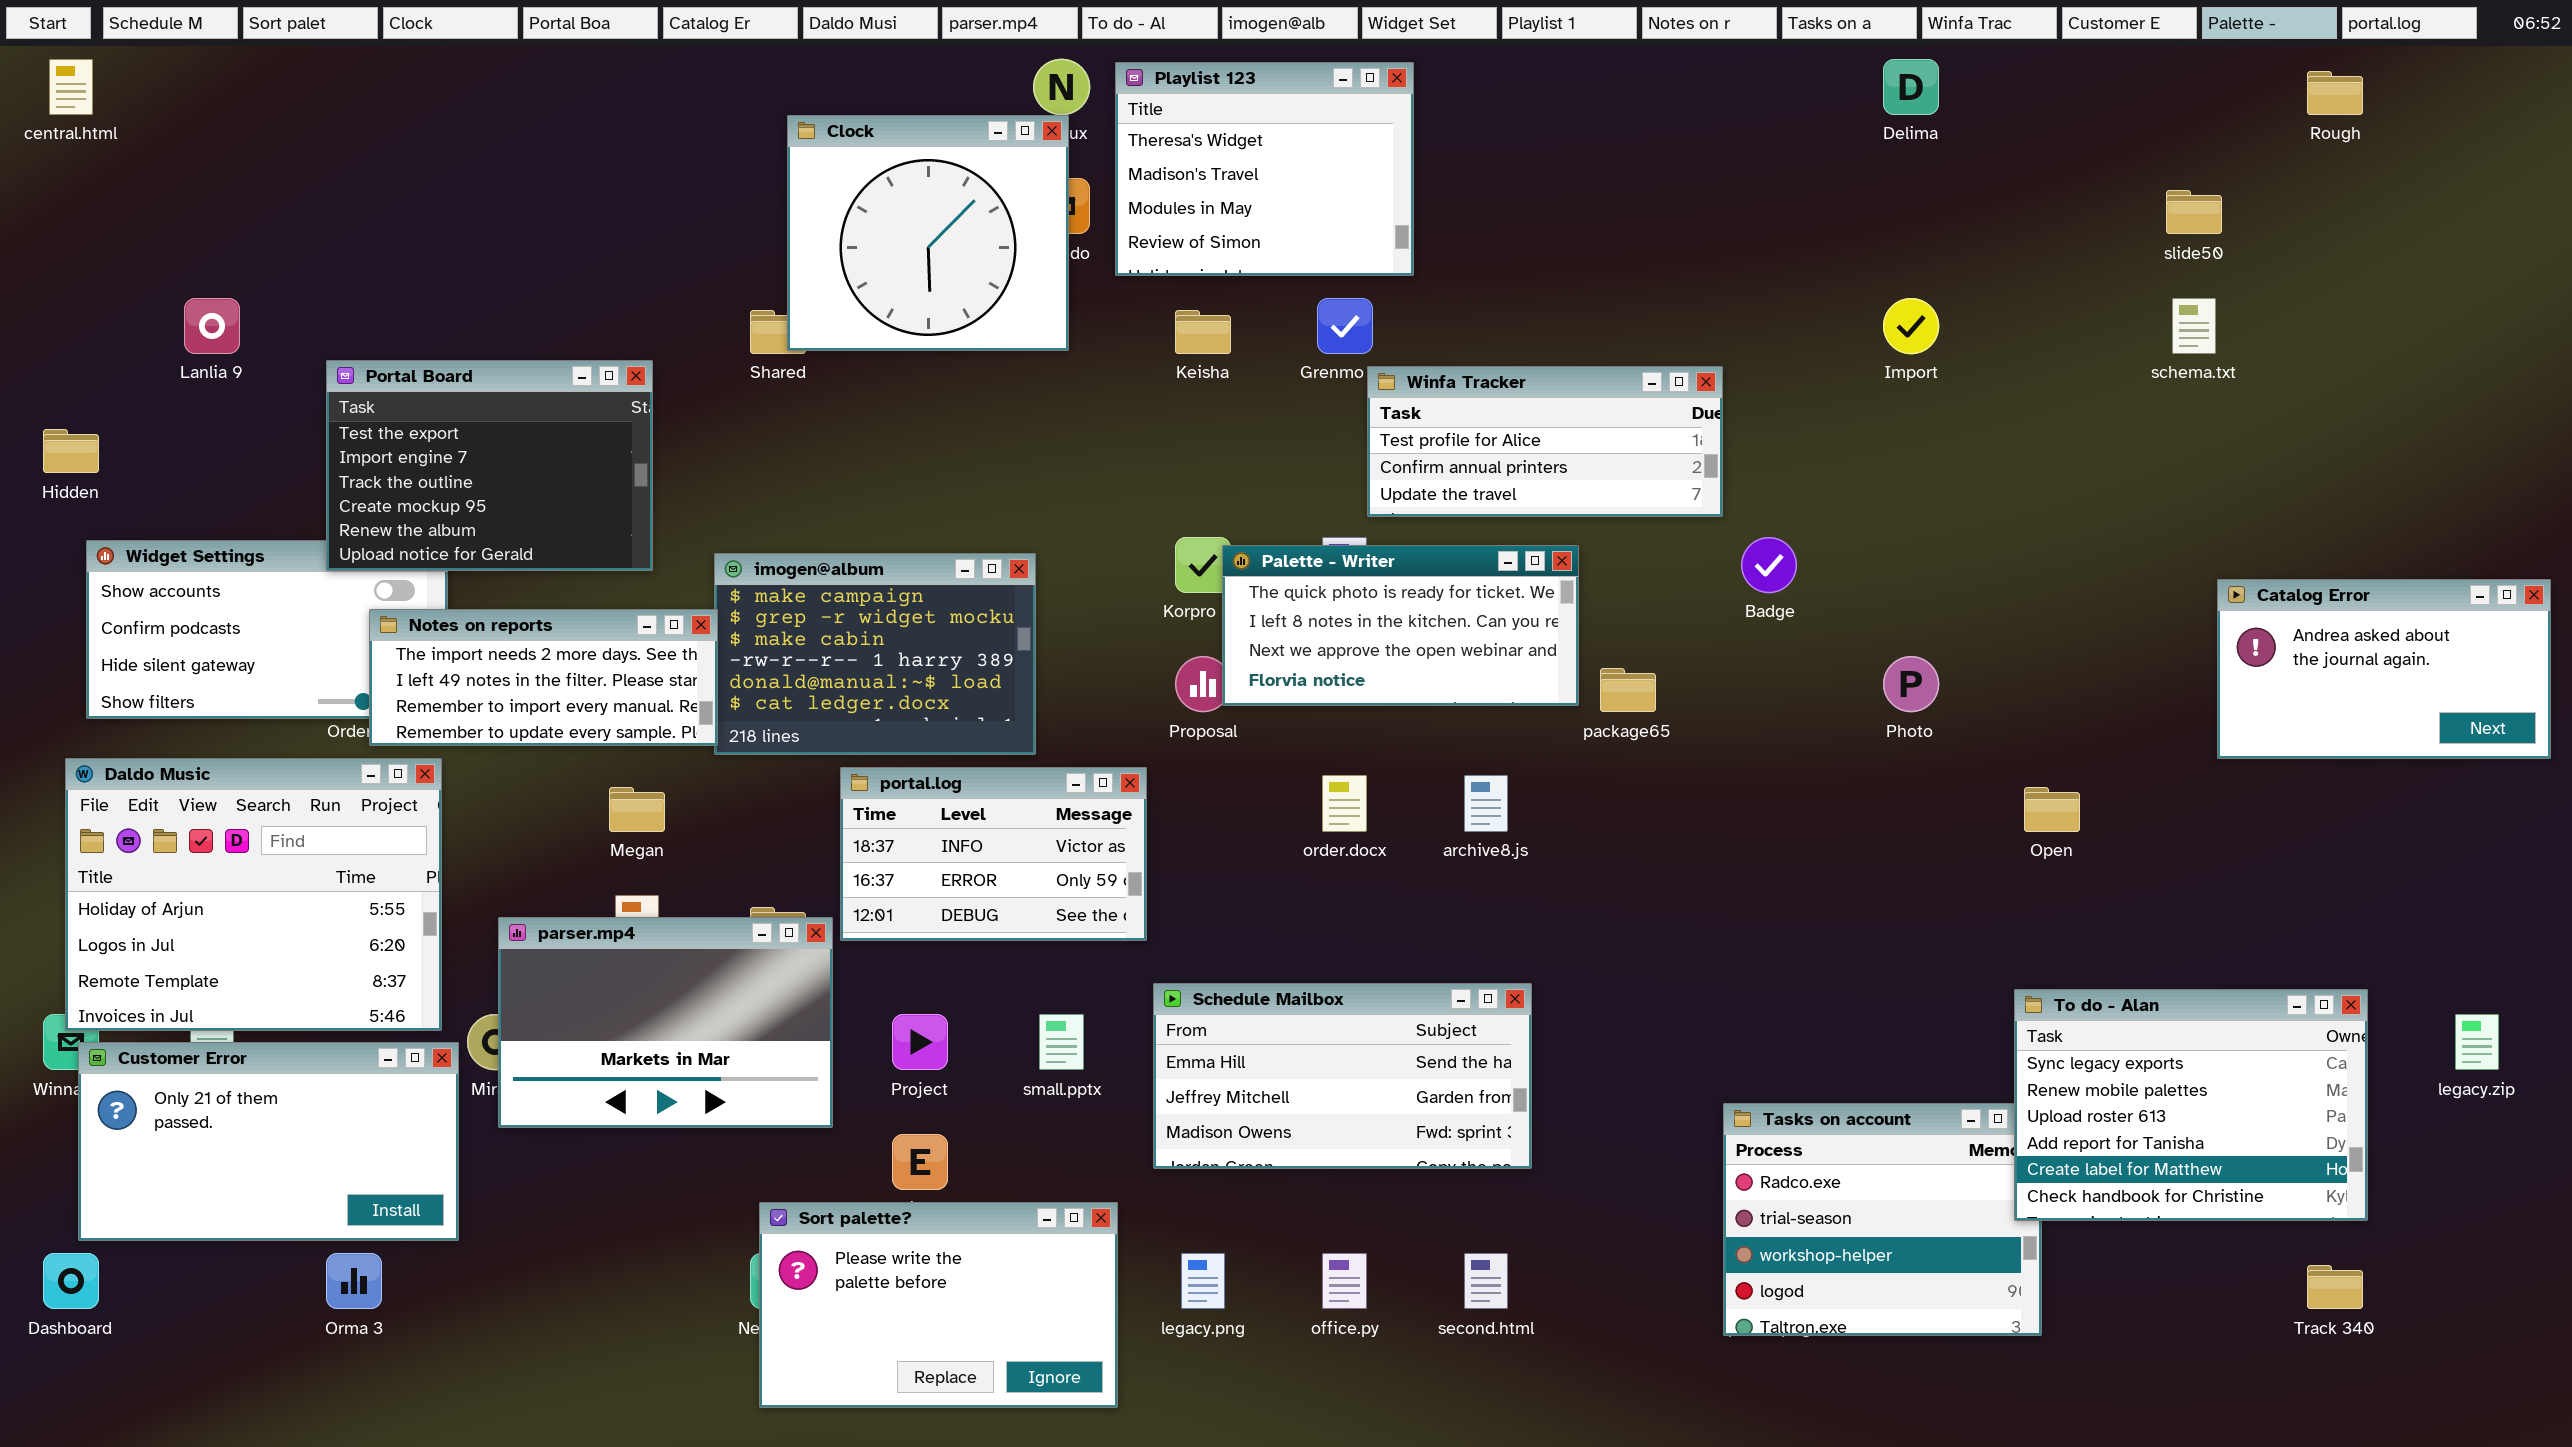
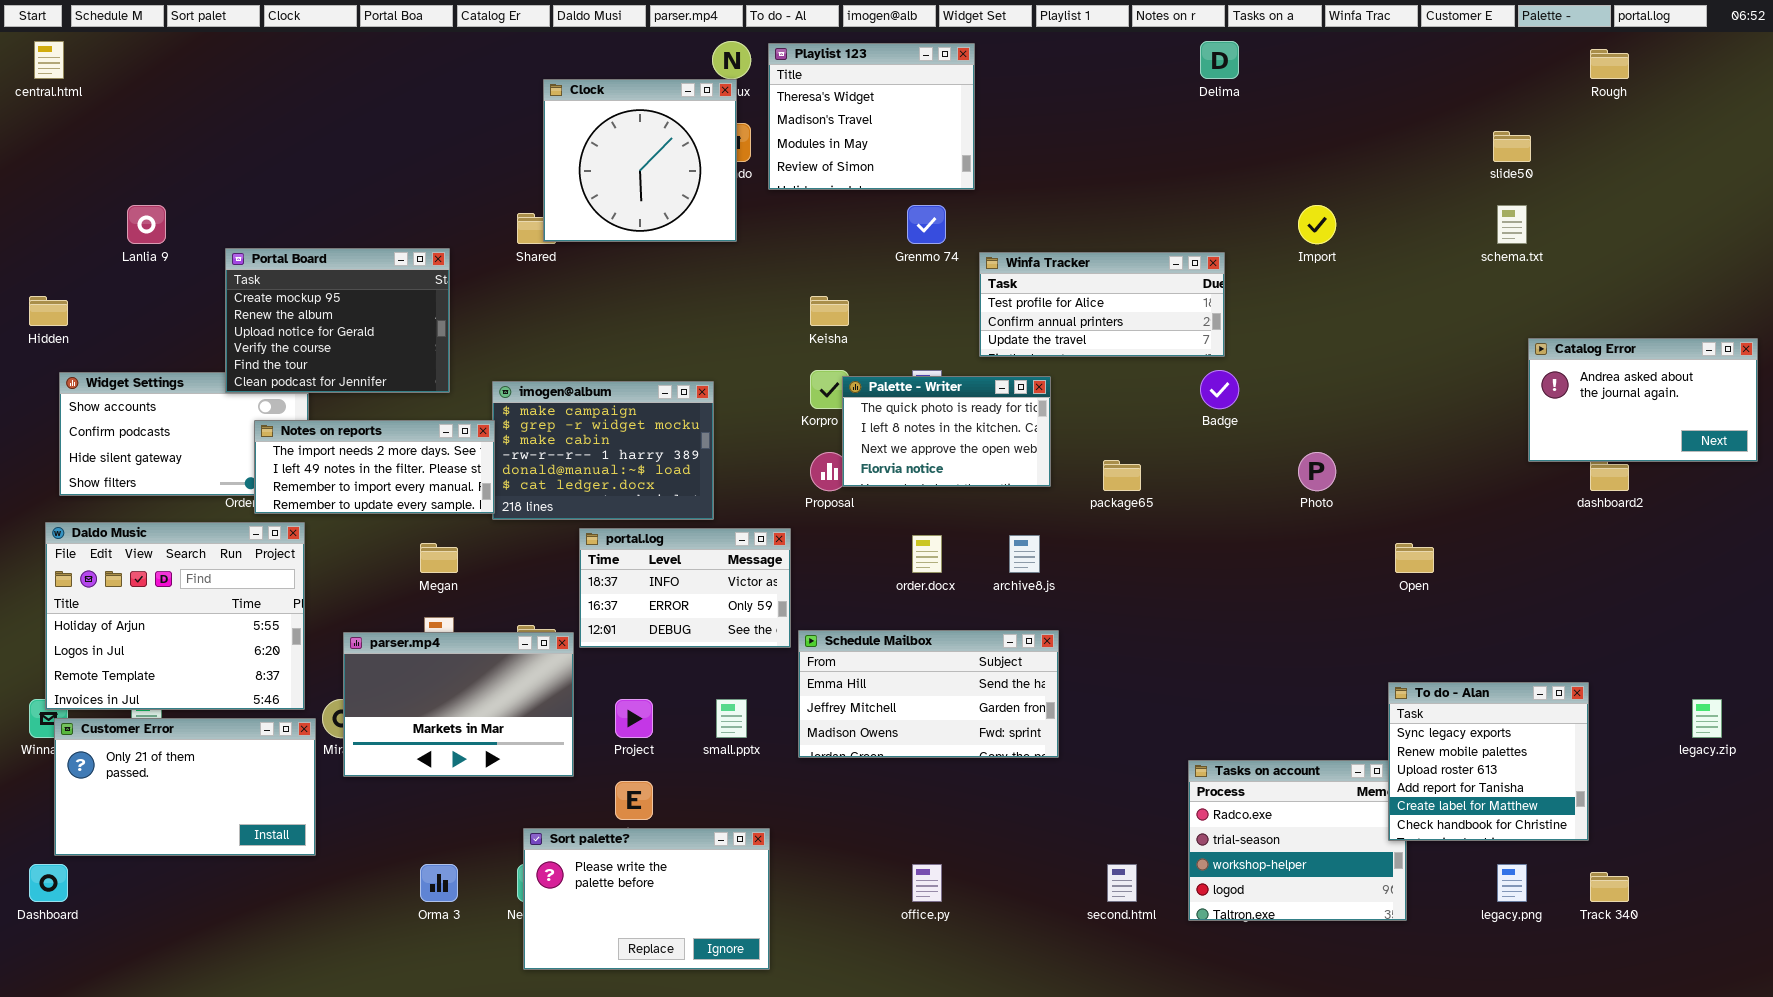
Delima: [1883,59,1939,115] -> [1200,41,1239,79], moved
Keisha: [1175,310,1231,354] -> [810,296,849,326], moved
Portal Board: [326,360,653,571] -> [225,248,450,393], scrolled down 3 rows
Winfa Tracker: [1367,366,1723,517] -> [979,252,1225,357], moved
Palette - Writer: [1222,545,1579,706] -> [842,376,1051,487], resized
Catalog Error: [2217,579,2551,759] -> [1528,338,1758,462], moved
Schedule Mailbox: [1153,983,1532,1169] -> [798,630,1059,758], moved
To do - Alan: [2014,989,2368,1221] -> [1388,682,1589,841], resized
Orma 3: [326,1253,382,1309] -> [420,864,458,902], moved
legacy.png: [1181,1253,1225,1309] -> [1497,864,1527,902], moved
second.html: [1464,1253,1508,1309] -> [1107,864,1137,902], moved

